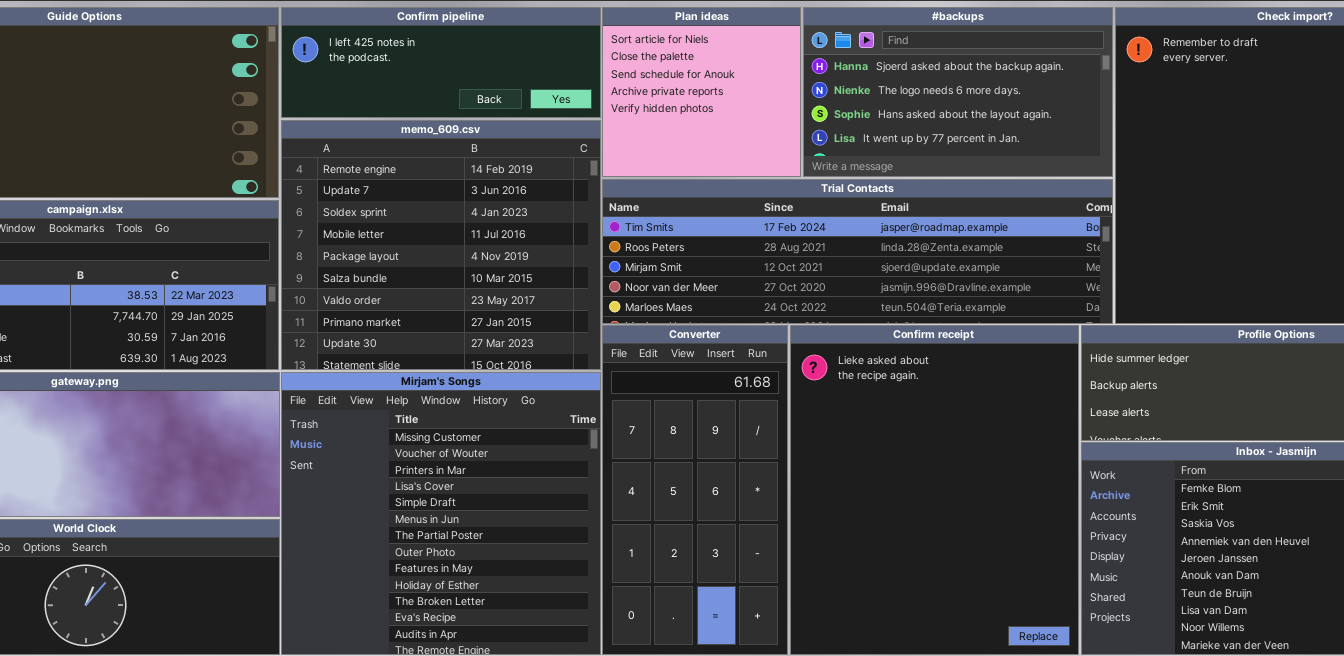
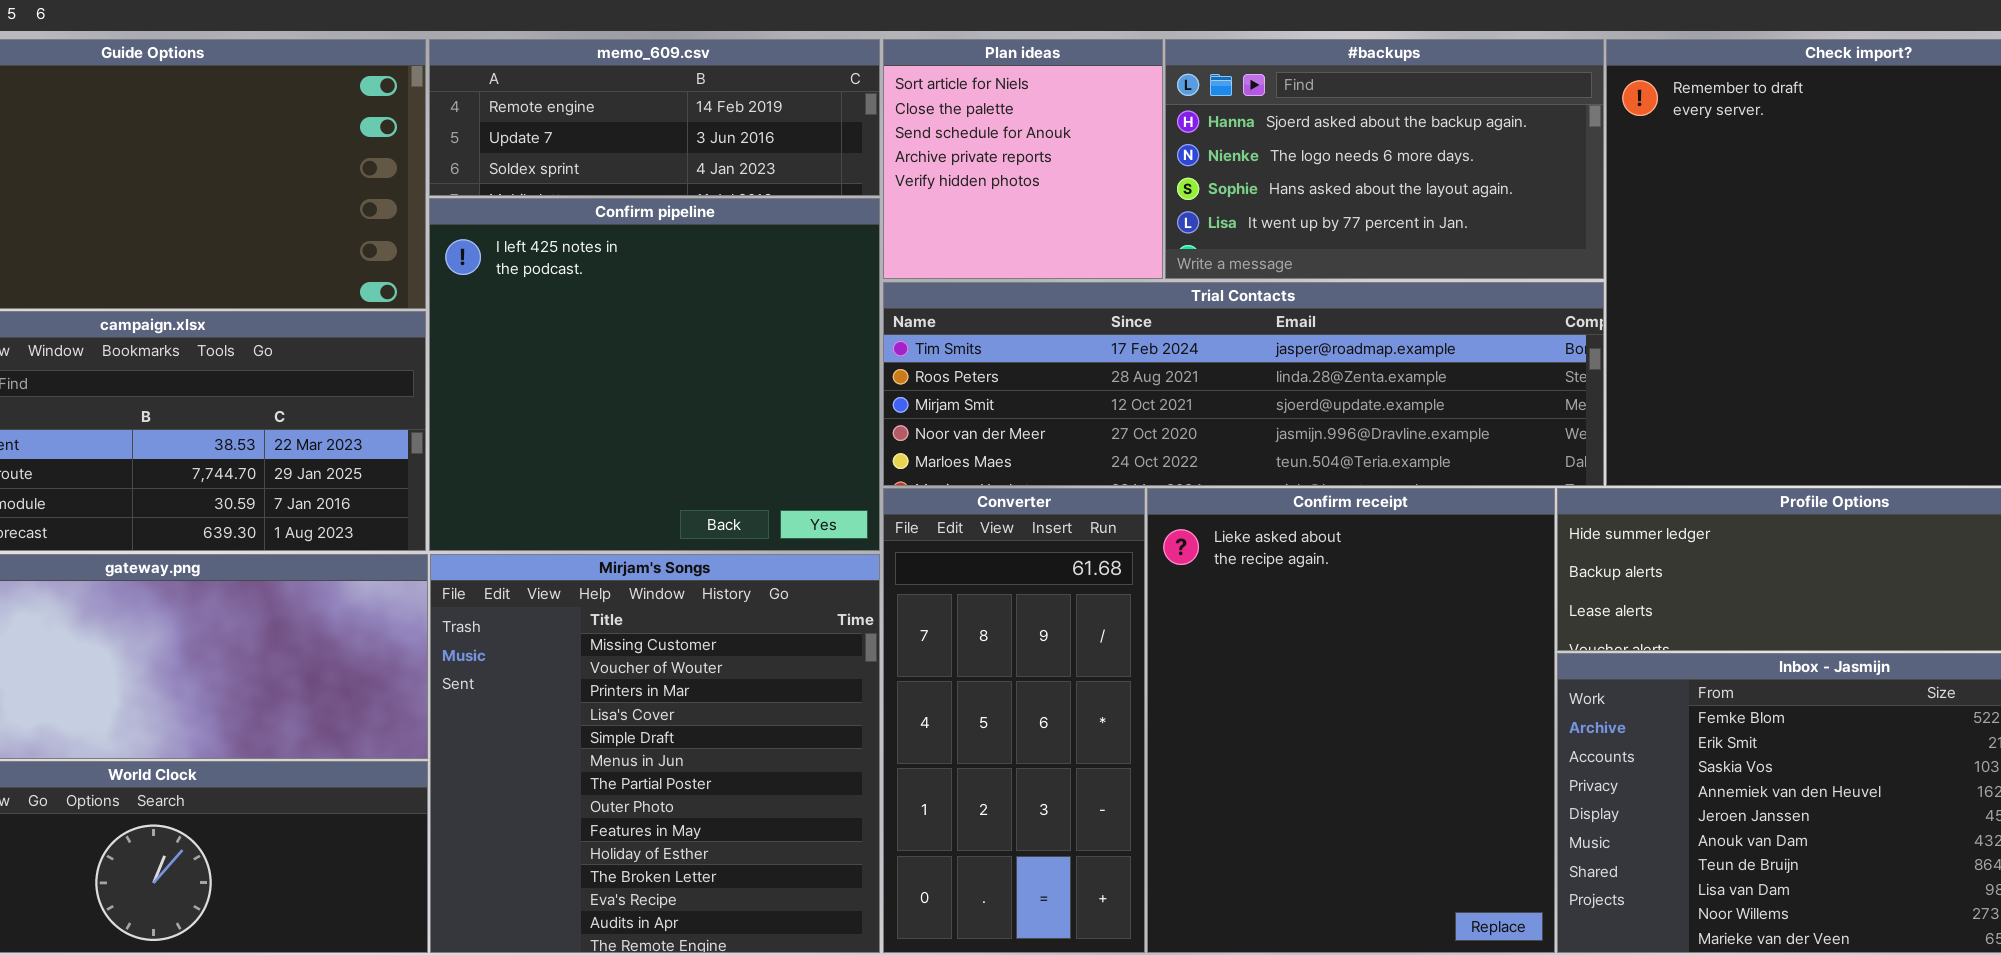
Confirm pipeline: [281,7,601,118] -> [429,198,880,551], moved, resized
memo_609.csv: [281,120,601,370] -> [429,39,880,196], moved, resized

